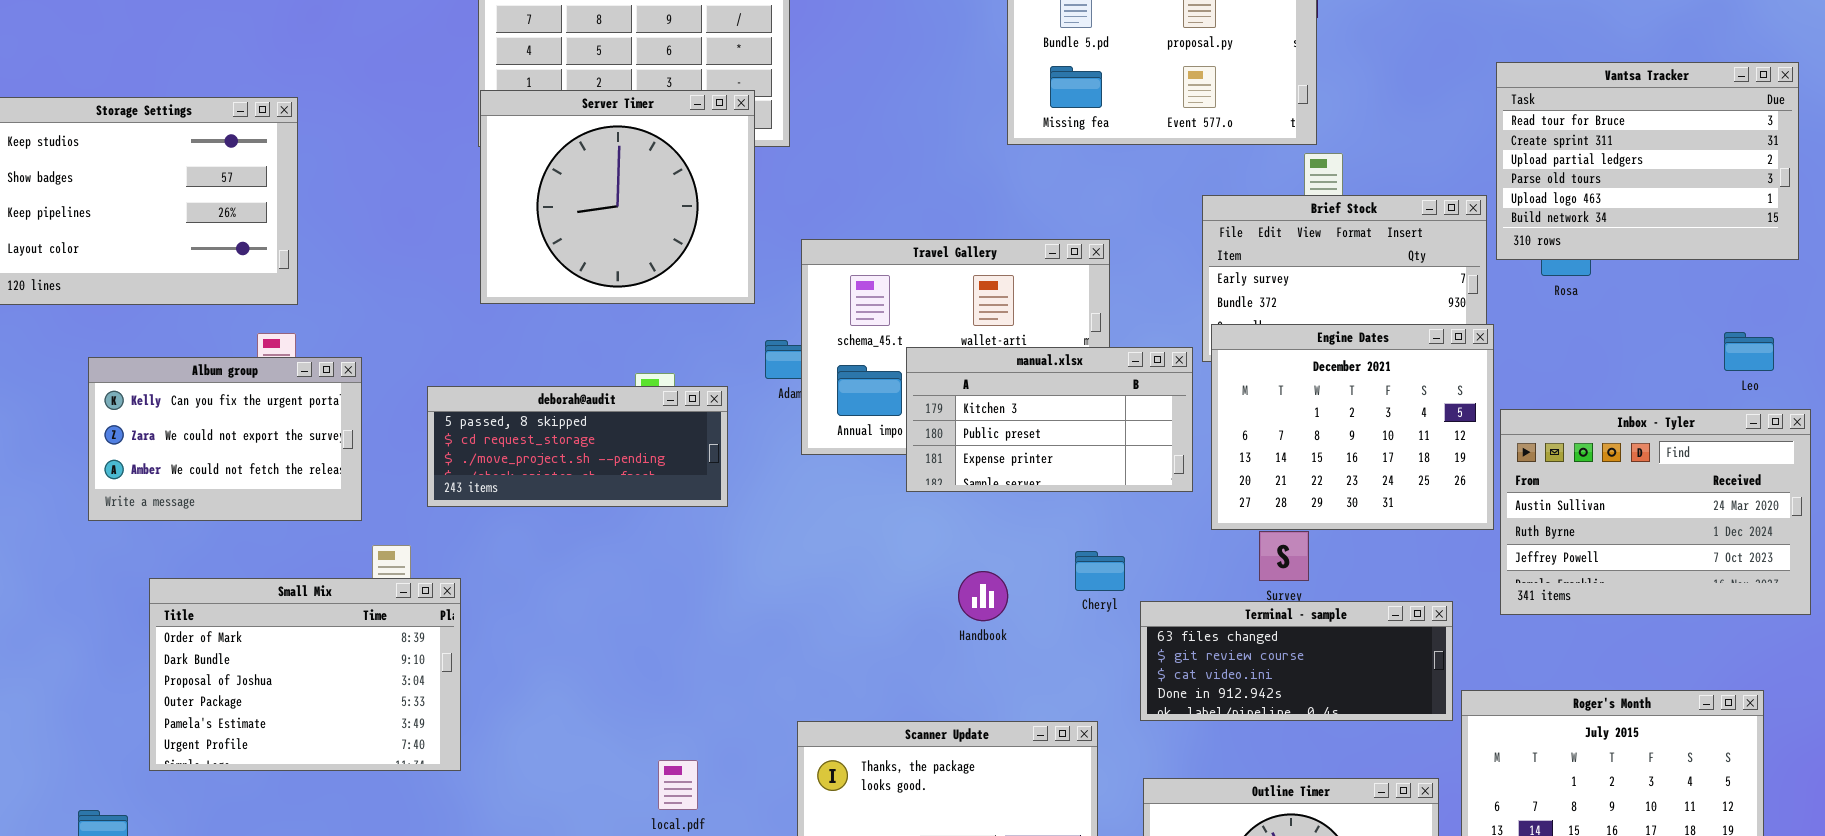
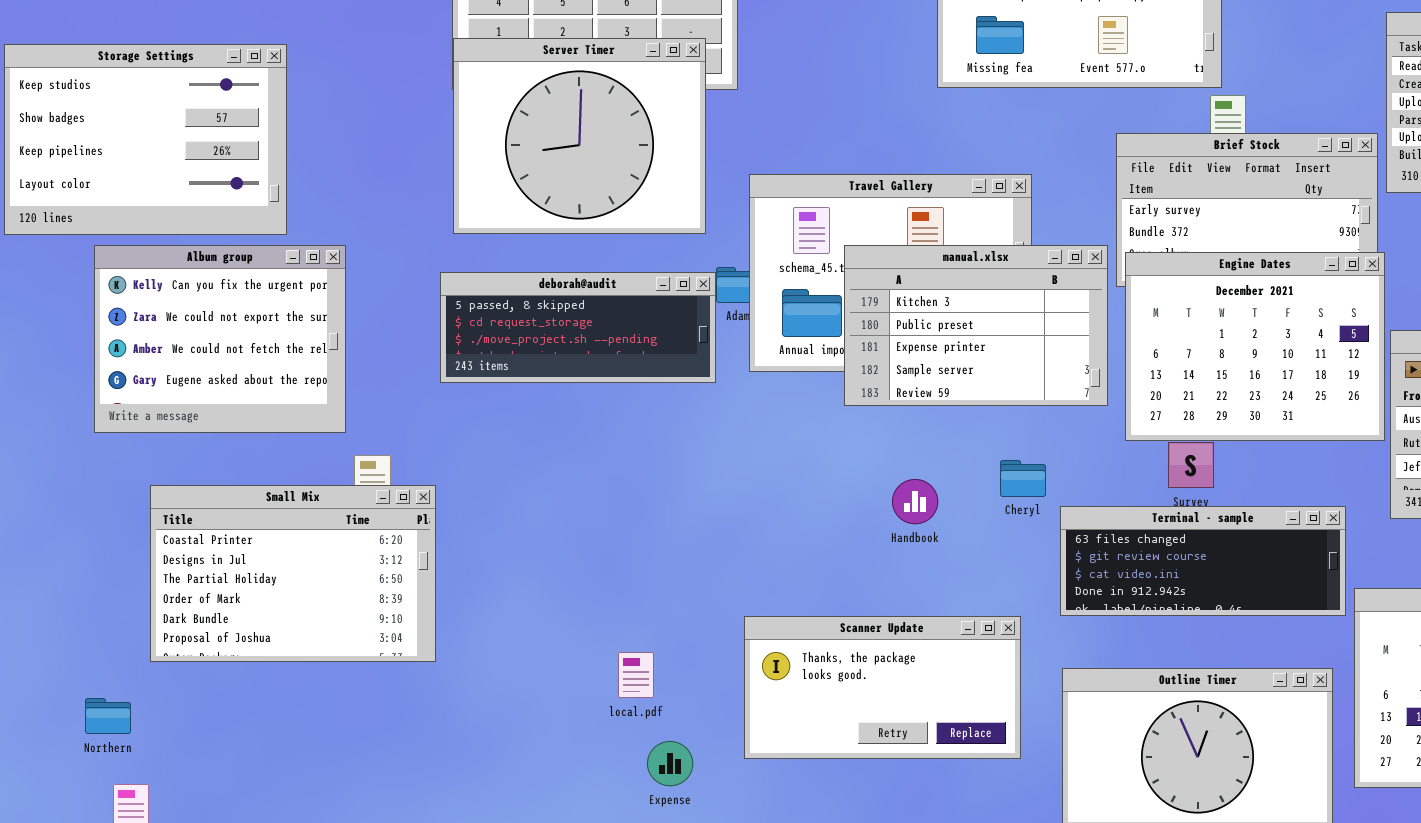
manual.xlsx: [906,347,1193,492] -> [844,245,1108,406], resized
Album group: [88,357,362,521] -> [94,245,346,433], resized
deborah@audit: [427,386,728,507] -> [440,272,716,383], moved
Small Mix: [149,578,461,771] -> [150,485,436,662], scrolled up 3 rows

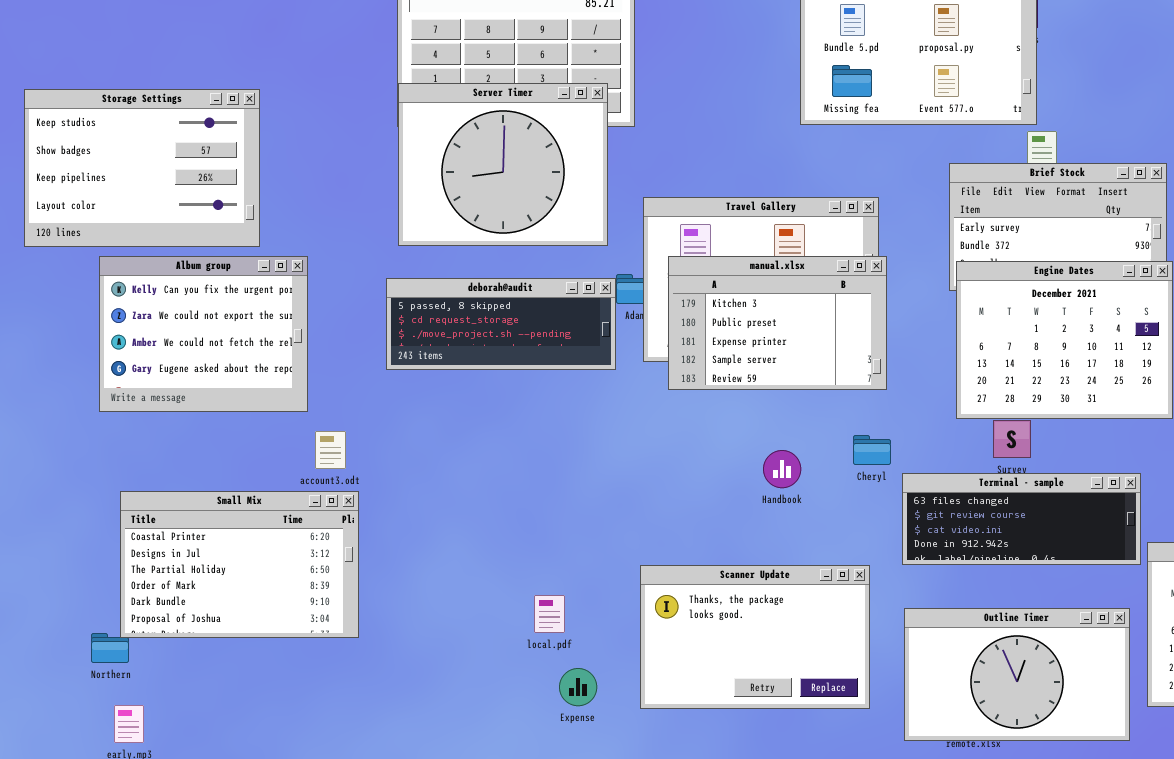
manual.xlsx: [844,245,1108,406] -> [668,256,887,390], moved
Small Mix: [150,485,436,662] -> [120,491,359,638], moved
Scanner Update: [744,616,1021,759] -> [640,565,870,709], resized

